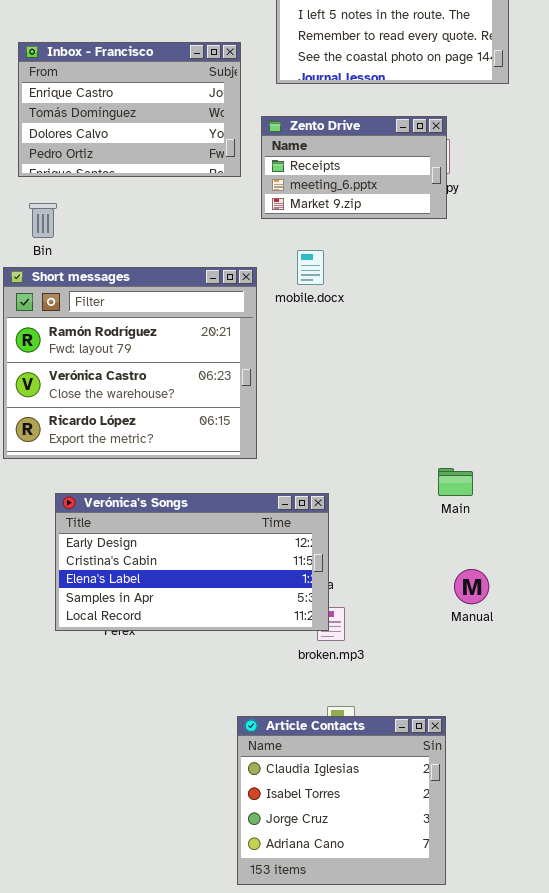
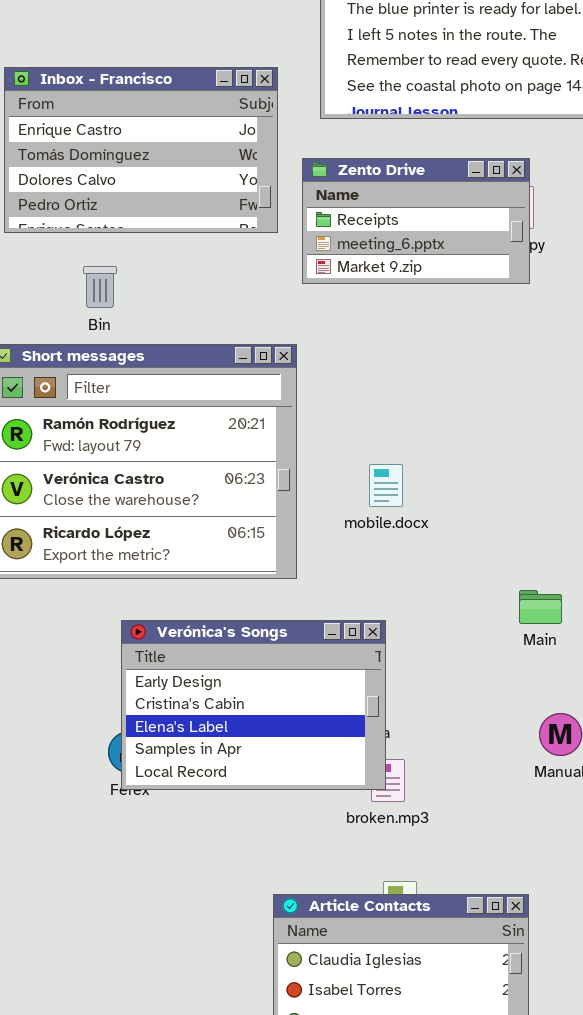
Bin: [29,203,57,238] -> [83,266,117,308], moved
mobile.docx: [297,250,324,285] -> [369,464,403,507], moved
Verónica's Songs: [55,493,329,631] -> [121,620,386,790], resized

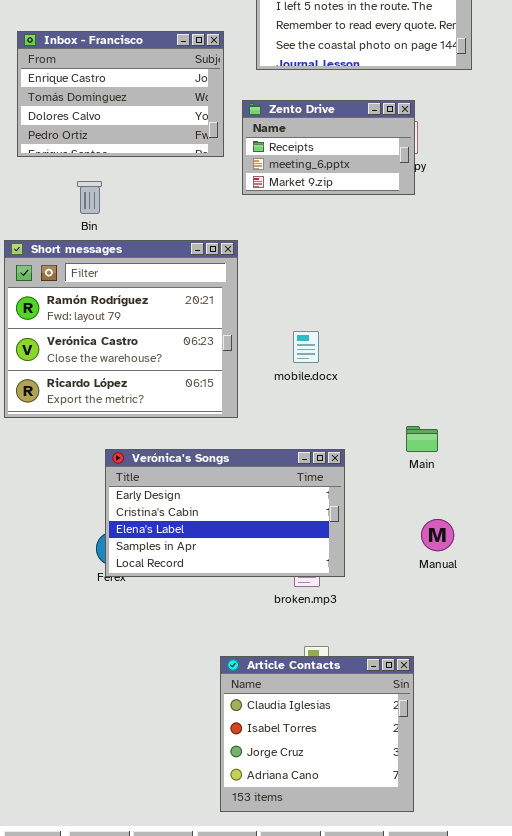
Verónica's Songs: [121,620,386,790] -> [105,449,345,577], resized

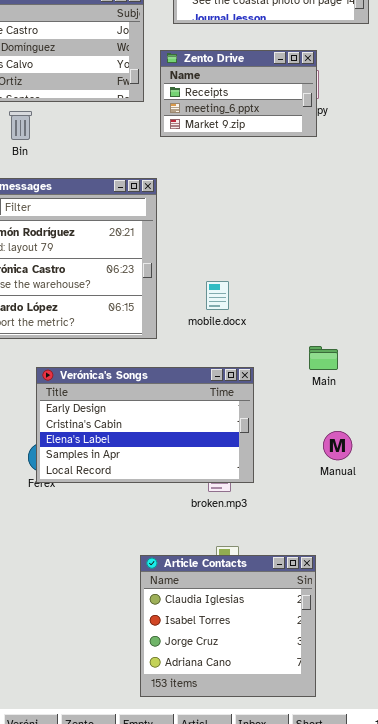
Bin: [77,181,102,214] -> [9,111,32,140], moved
mobile.docx: [293,331,319,363] -> [206,281,229,310], moved

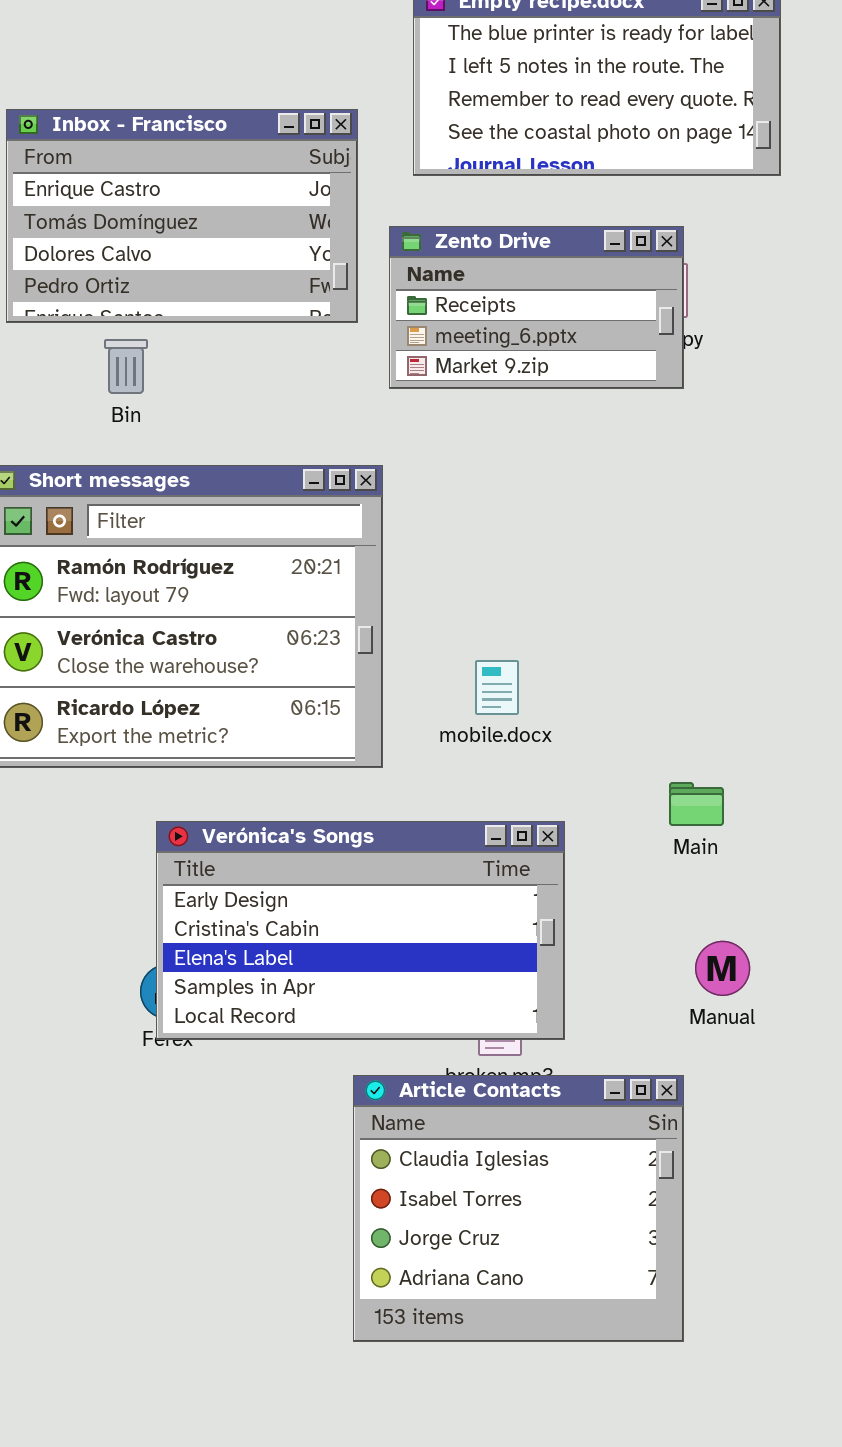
Article Contacts: [140,555,316,697] -> [353,1075,684,1342], moved

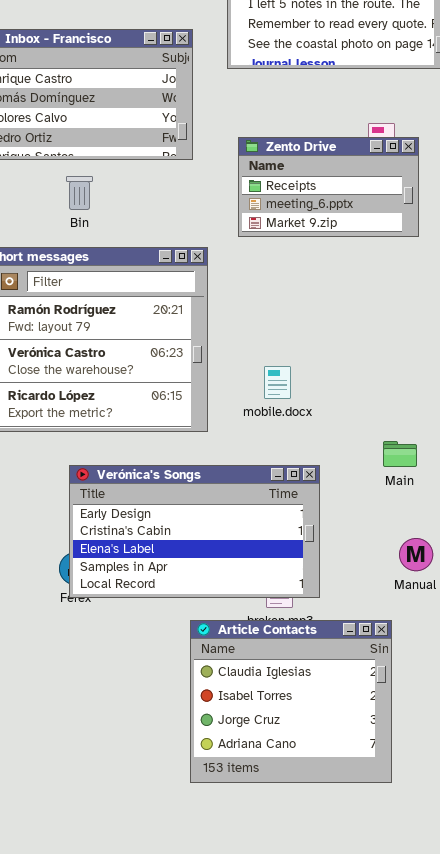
Zento Drive: [389,226,684,389] -> [238,137,419,237], moved
Bin: [104,339,148,394] -> [66,176,93,210], moved

